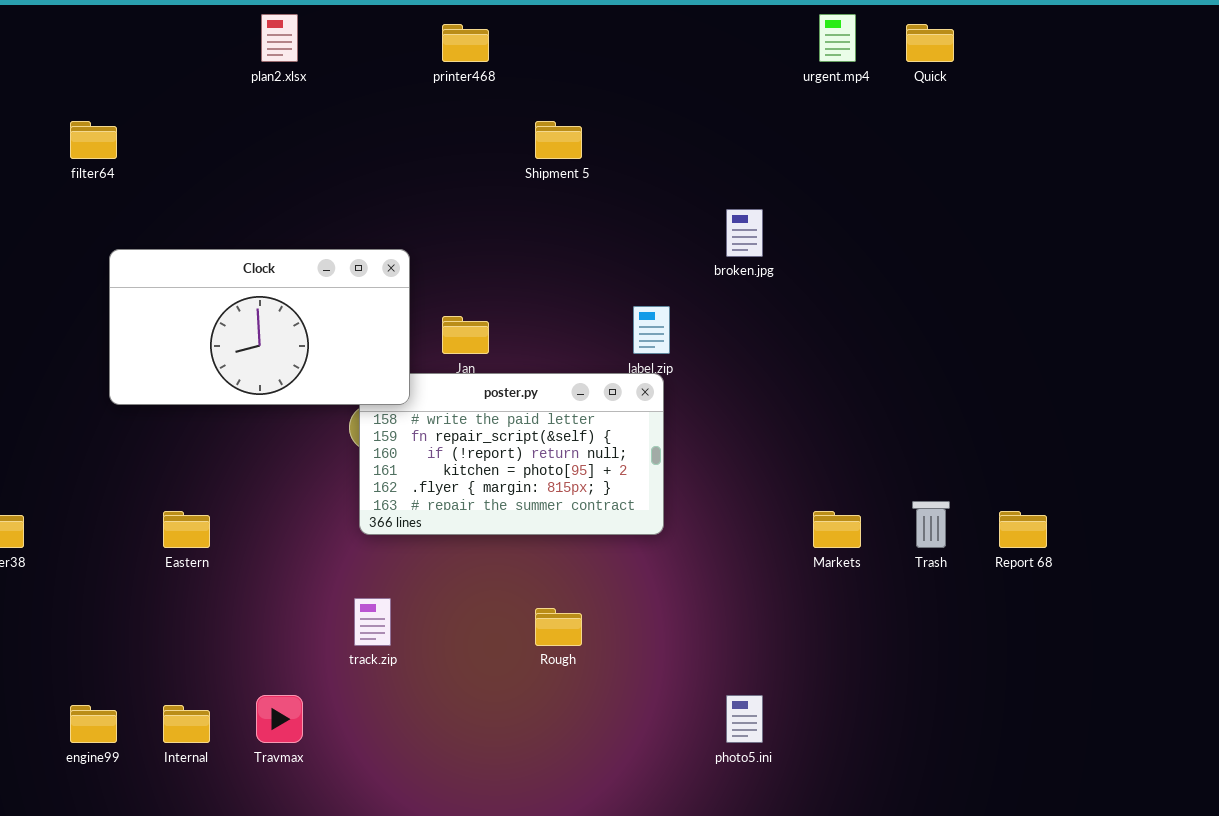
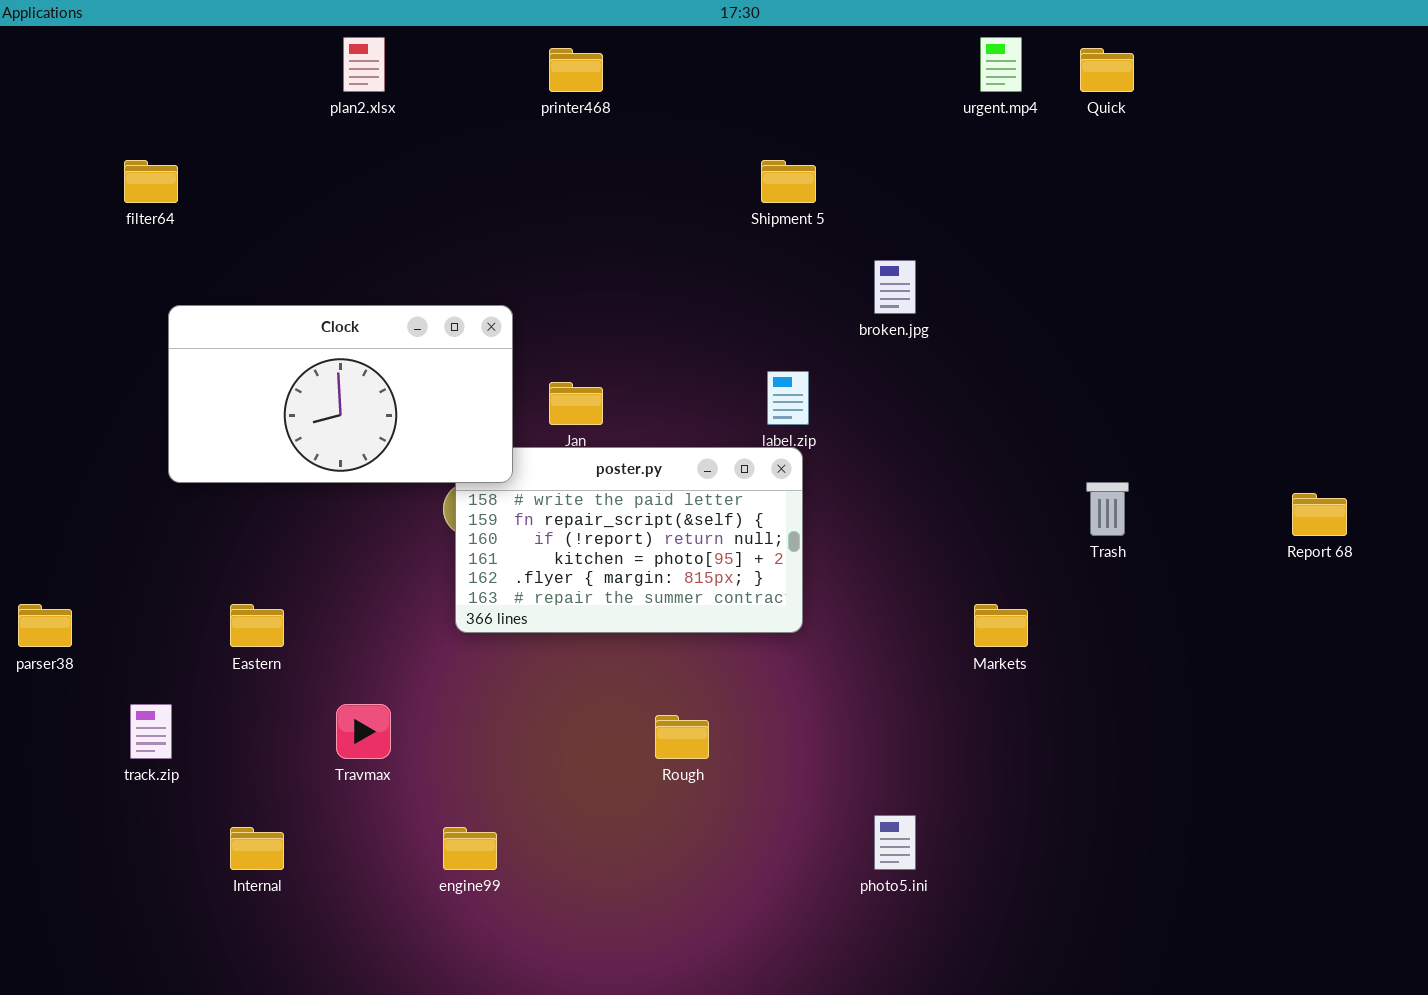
Shipment 5: [535,121,582,159] -> [761,160,816,203], moved
Trash: [912,501,950,548] -> [1086,482,1129,536], moved
Report 68: [999,511,1047,548] -> [1292,493,1347,536], moved
track.zip: [354,598,391,646] -> [130,704,172,759], moved
Travmax: [256,695,303,743] -> [336,704,391,759], moved
engine99: [70,705,117,743] -> [443,827,497,870], moved

